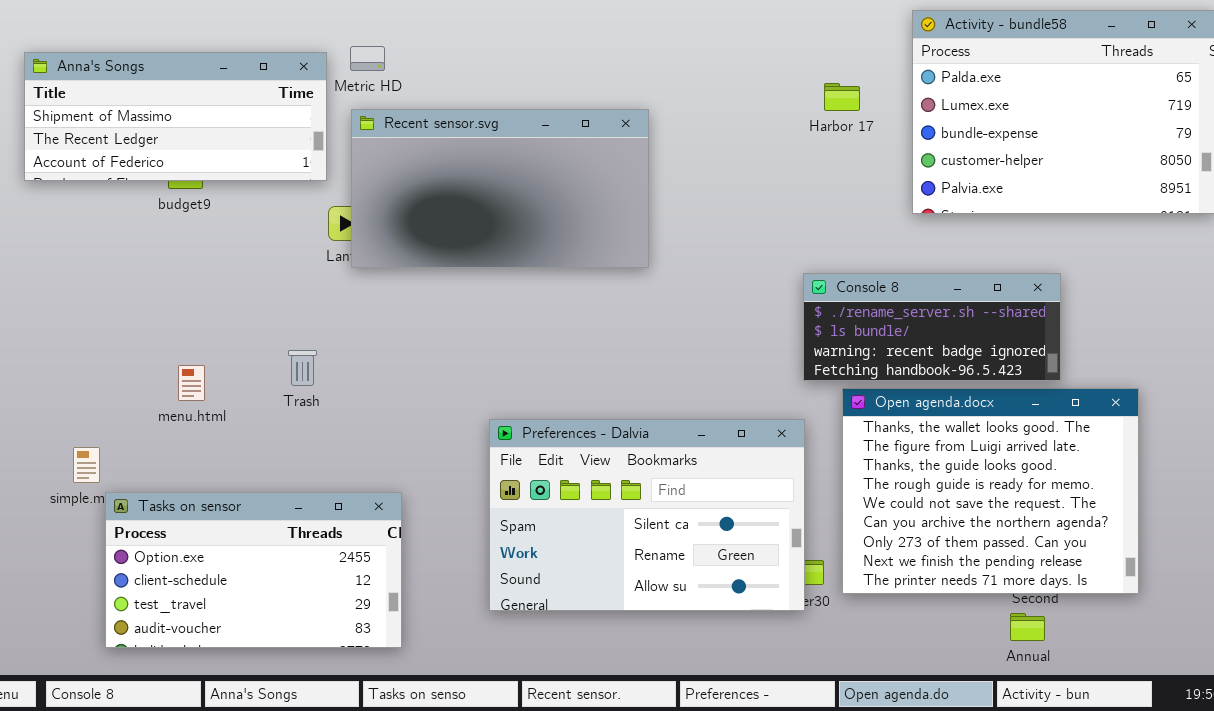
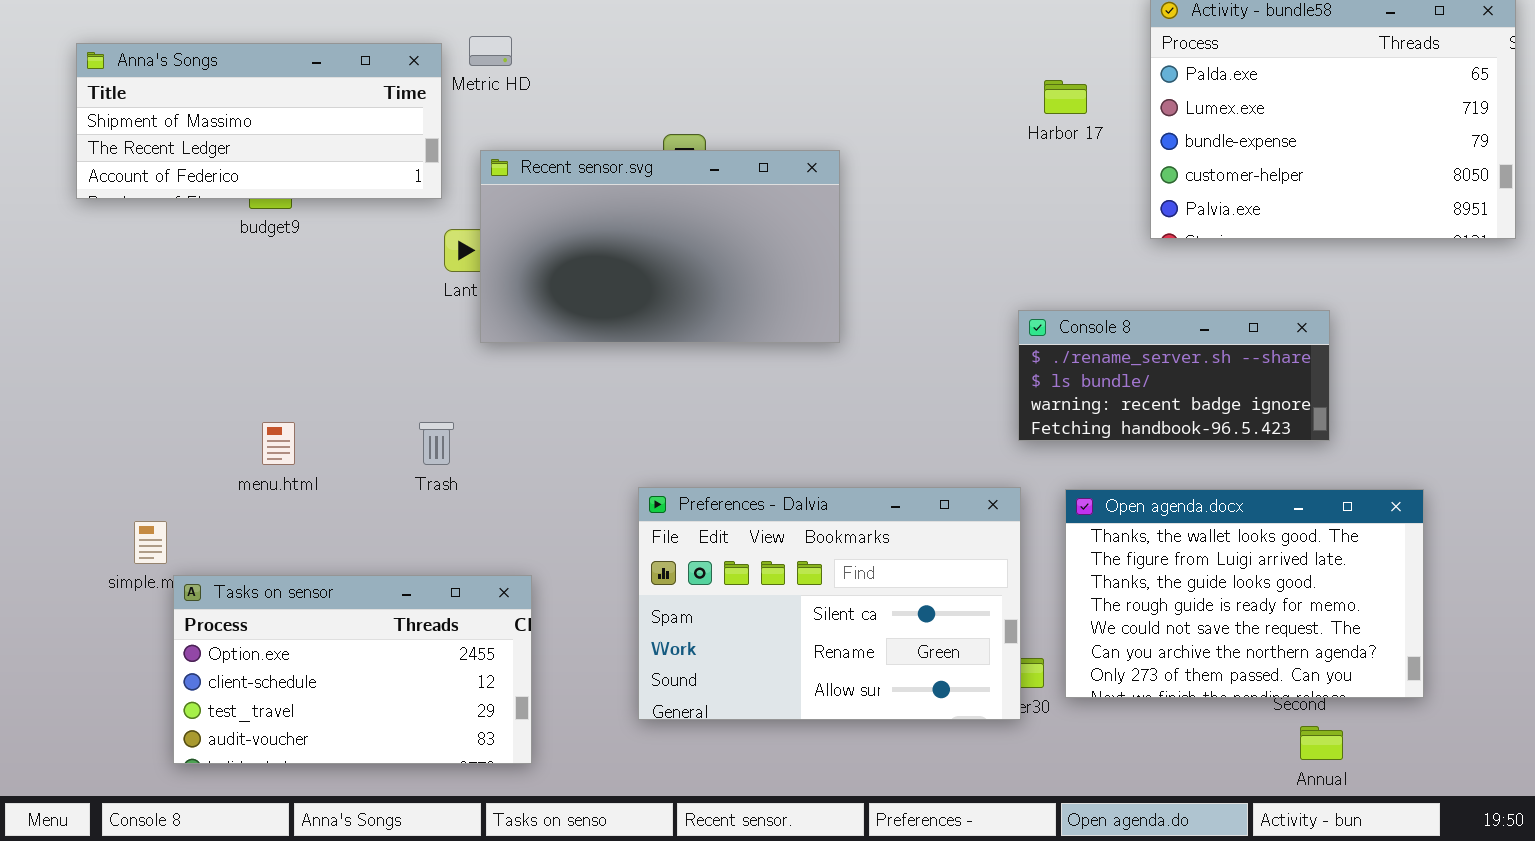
Recent sensor.svg: [351,109,649,268] -> [480,150,840,343], moved
Trash: [288,350,317,386] -> [419,422,454,465], moved
Open agenda.docx: [842,388,1139,594] -> [1065,489,1424,698], resized
Annual: [1010,613,1045,641] -> [1300,726,1343,760], moved

